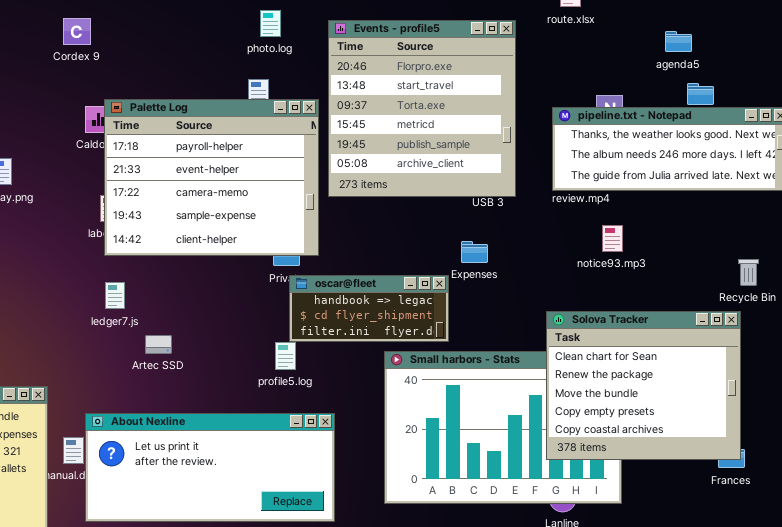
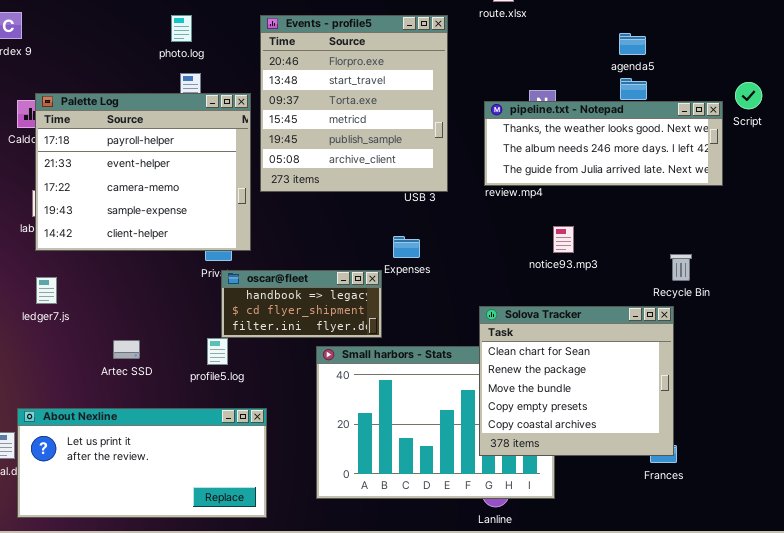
photo.log: [260,10,281,37] -> [171,15,192,42], moved
agenda5: [665,31,692,52] -> [619,33,646,55], moved
notice93.mp3: [602,225,623,252] -> [553,226,574,253], moved
Artec SSD: [145,335,172,354] -> [113,340,140,359], moved

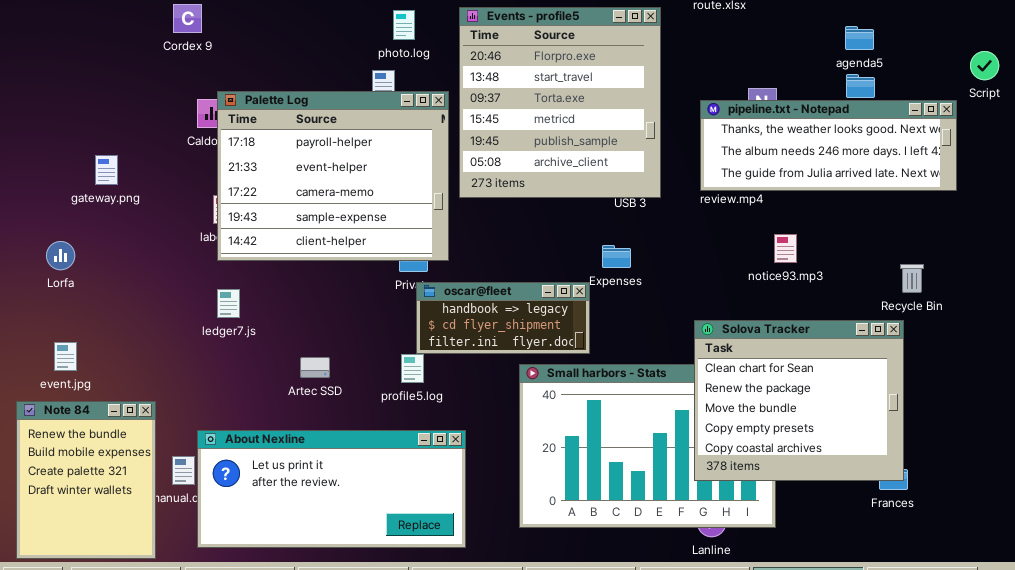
photo.log: [171,15,192,42] -> [393,10,415,40], moved
Script: [735,82,762,109] -> [970,51,999,80], moved

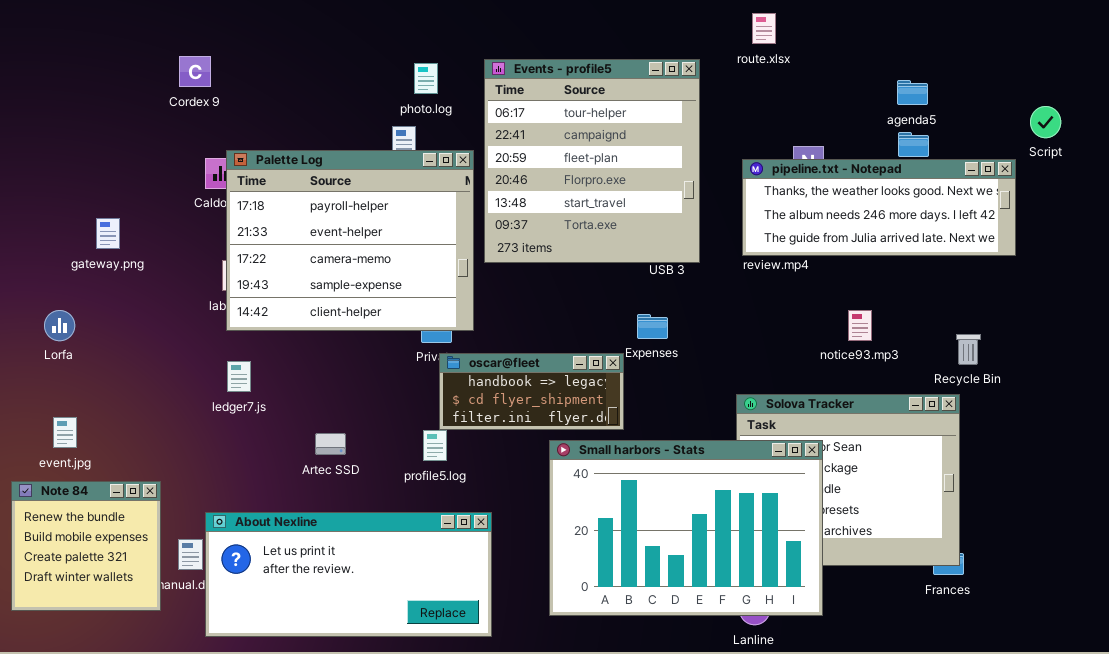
Events - profile5: [459,7,661,198] -> [484,59,700,263], scrolled up 3 rows
notice93.mp3: [774,234,797,263] -> [848,310,872,341], moved
Small harbors - Stats: [519,364,776,528] -> [549,440,823,616], raised
Note 84: [16,401,156,559] -> [11,481,161,611], resized

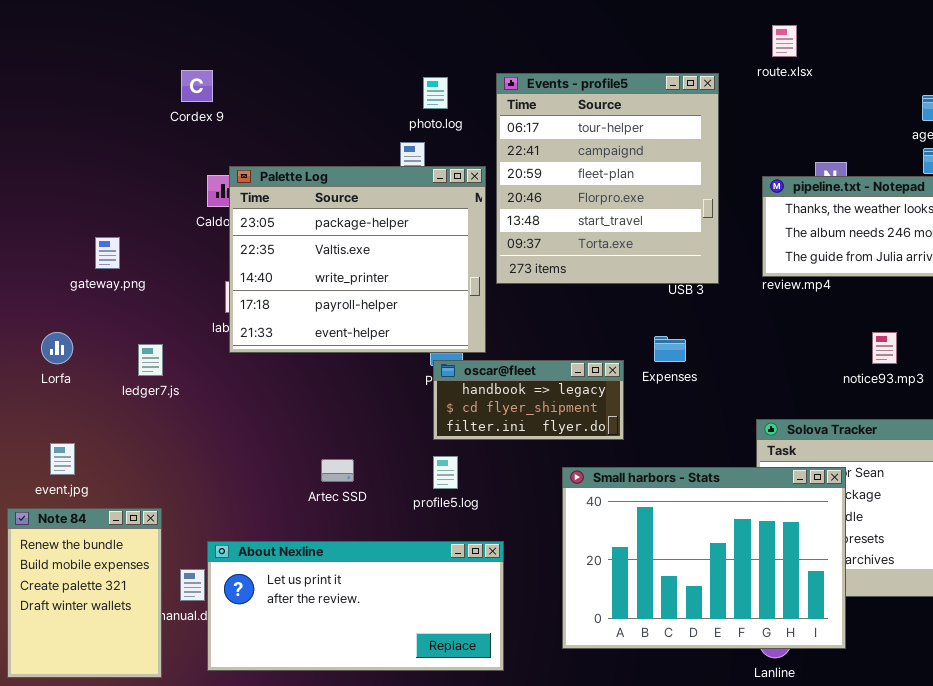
Palette Log: [226,150,474,331] -> [229,166,486,353], scrolled up 3 rows
oscar@fleet: [439,353,624,430] -> [433,360,624,440], moved
ledger7.js: [227,361,251,392] -> [138,344,163,376], moved
Note 84: [11,481,161,611] -> [7,508,162,678], resized

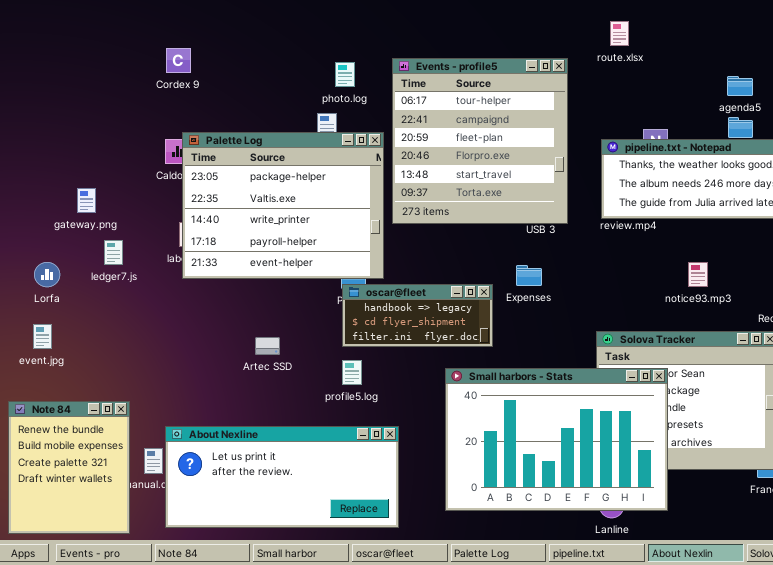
Cordex 9: [181,70,213,102] -> [166,48,191,73], moved
ledger7.js: [138,344,163,376] -> [104,240,123,265], moved
event.jpg: [50,443,75,475] -> [33,324,52,349], moved
Artec SSD: [321,459,354,482] -> [255,337,280,355], moved

